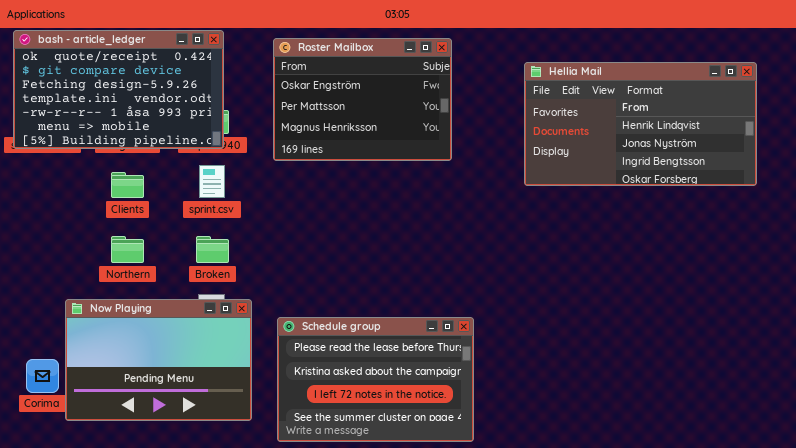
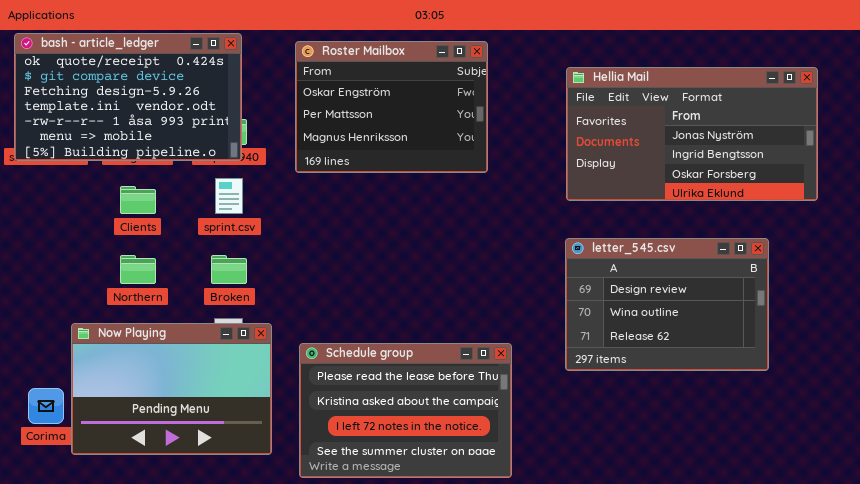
Hellia Mail: [524,62,757,186] -> [566,67,818,201], scrolled down 1 row
letter_545.csv: none -> [565,238,769,371], opened

